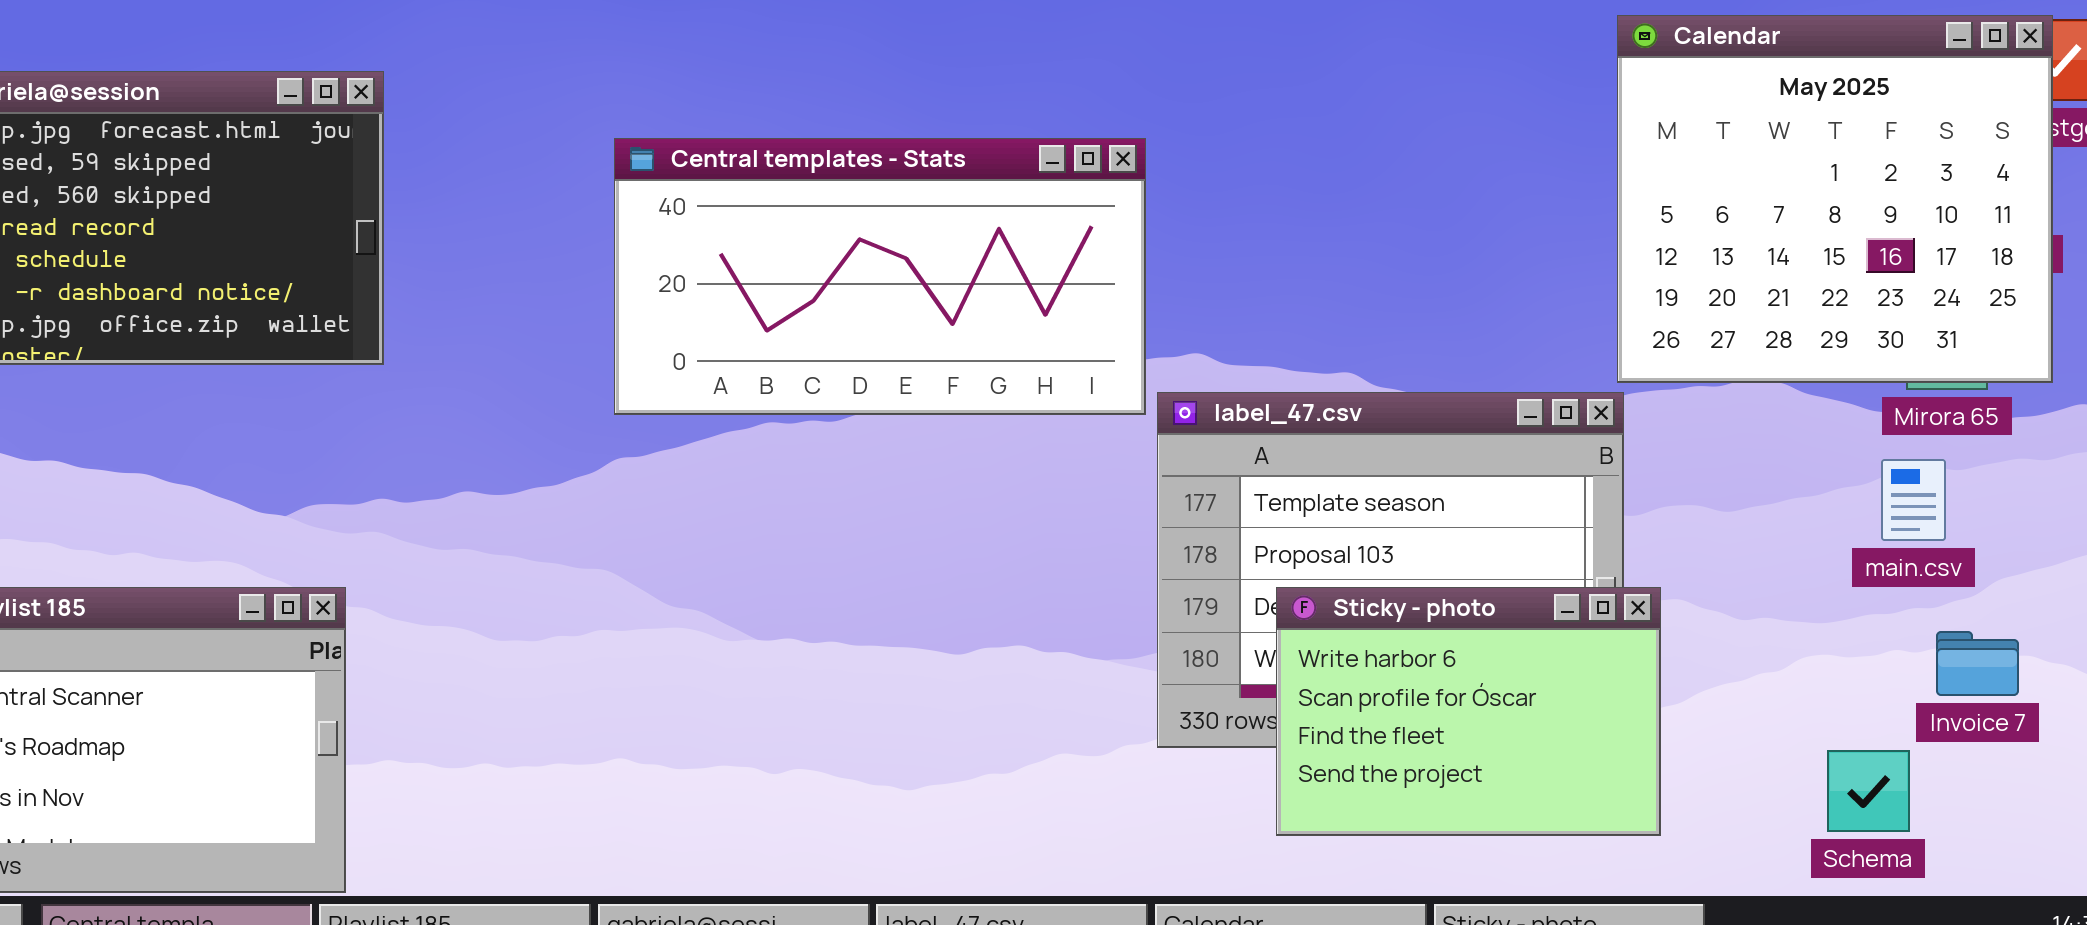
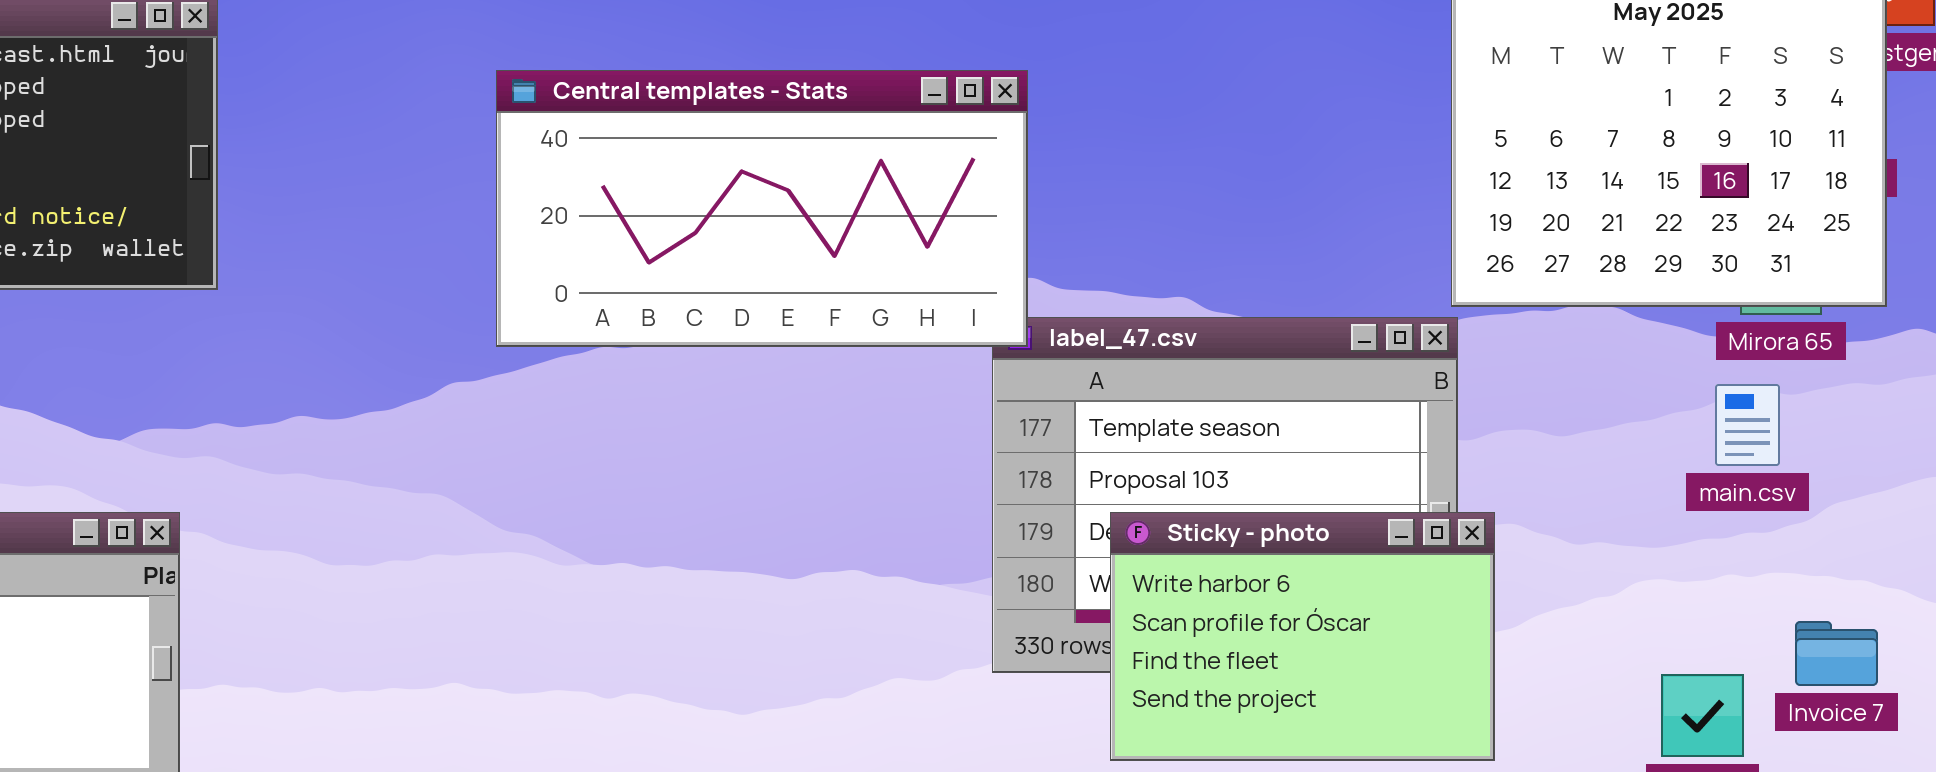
Central templates - Stats: [614,138,1146,415] -> [496,70,1028,347], moved
Invoice 7: [1936,631,2019,696] -> [1795,621,1878,686], moved

